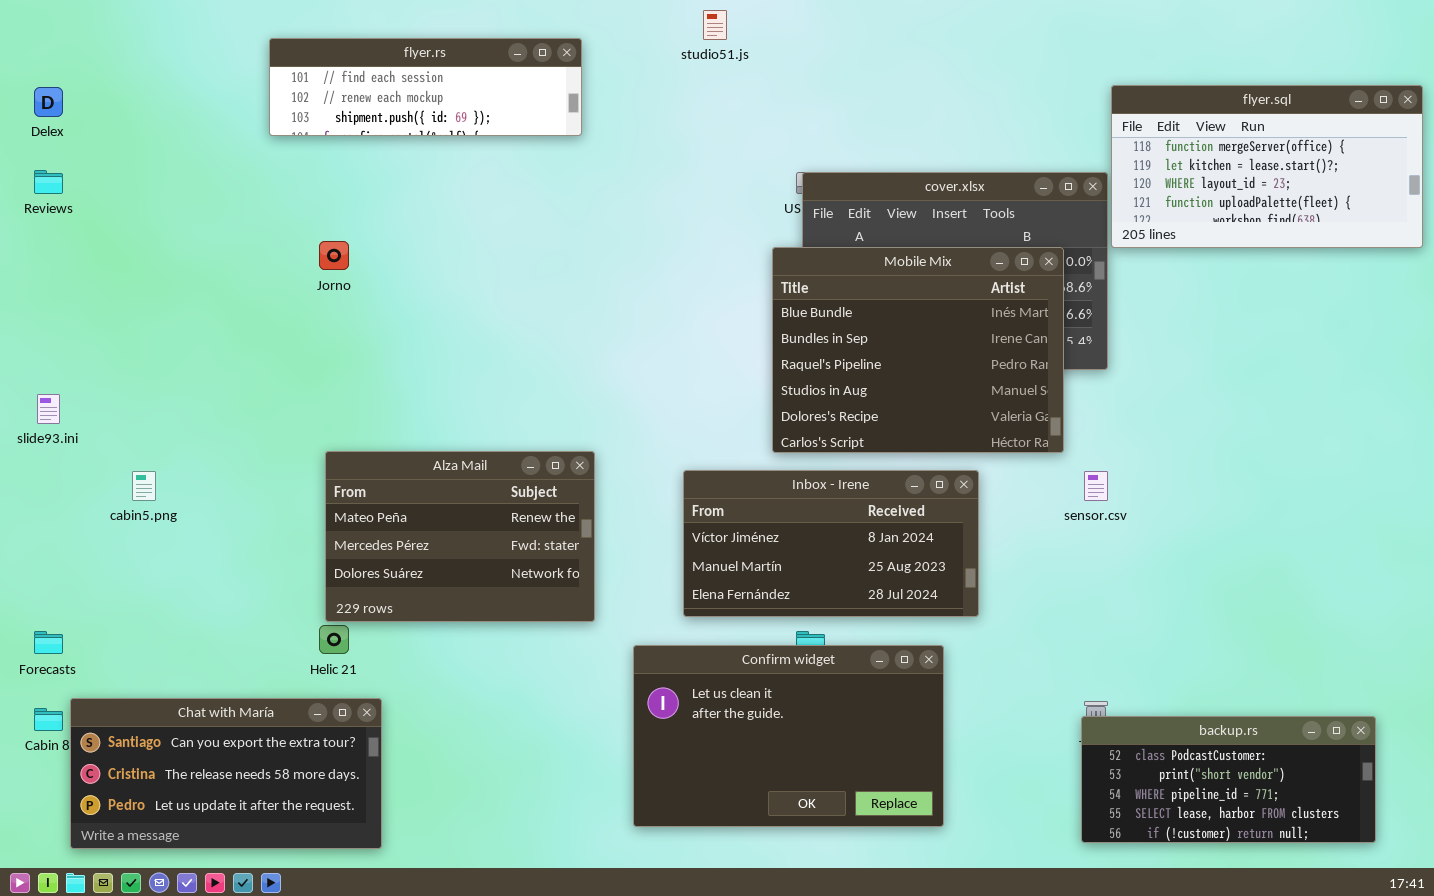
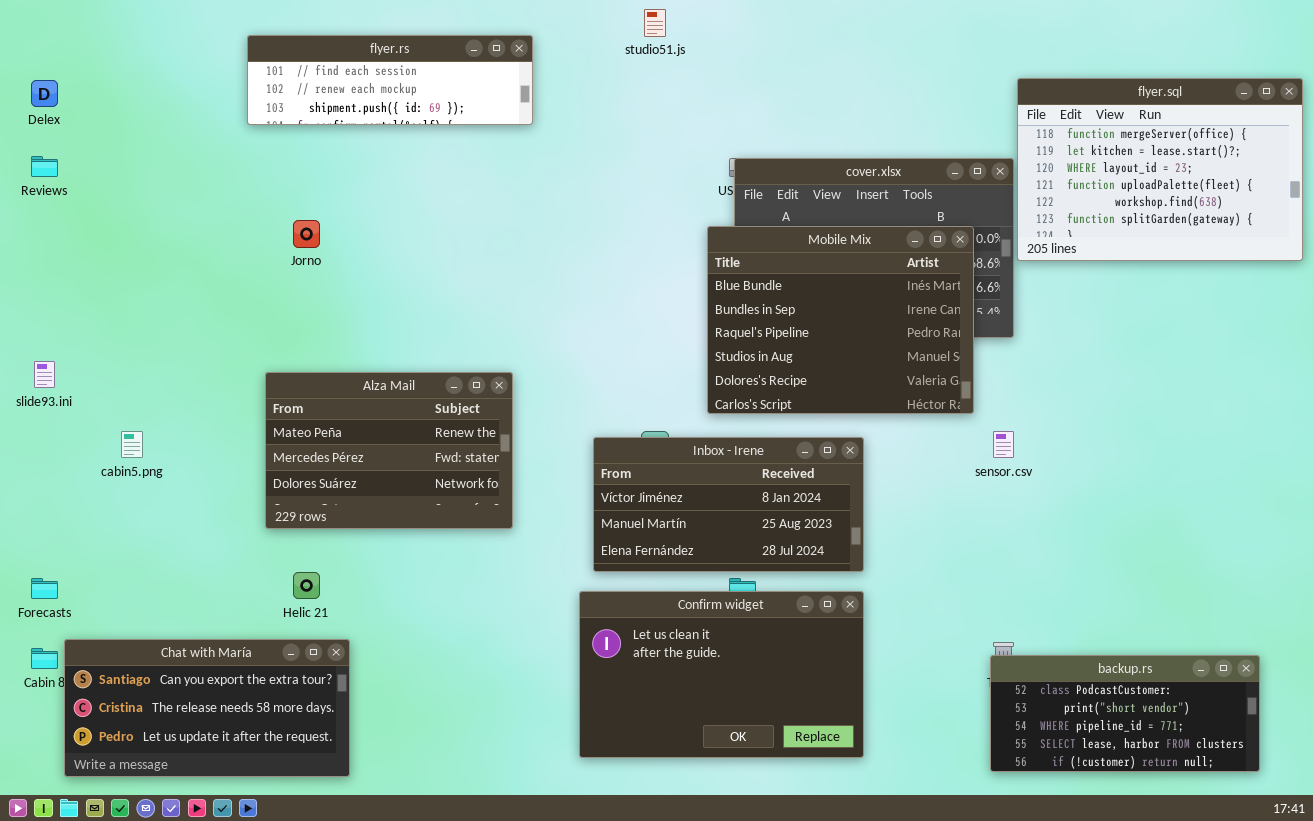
flyer.sql: [1111,85,1423,248] -> [1017,78,1303,261], resized
Alza Mail: [325,451,595,622] -> [265,372,513,529], moved
Inbox - Irene: [683,470,979,617] -> [593,437,864,572], moved

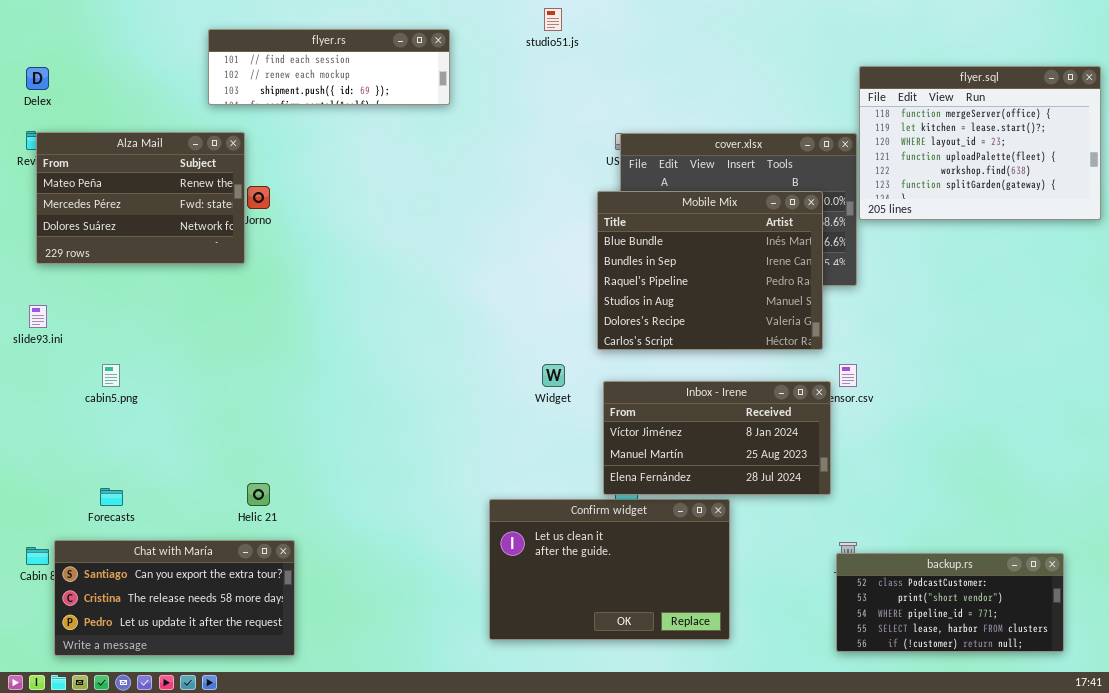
Alza Mail: [265,372,513,529] -> [36,132,245,264], moved
Inbox - Irene: [593,437,864,572] -> [603,381,831,495], moved
Forecasts: [31,578,58,599] -> [100,488,123,506], moved

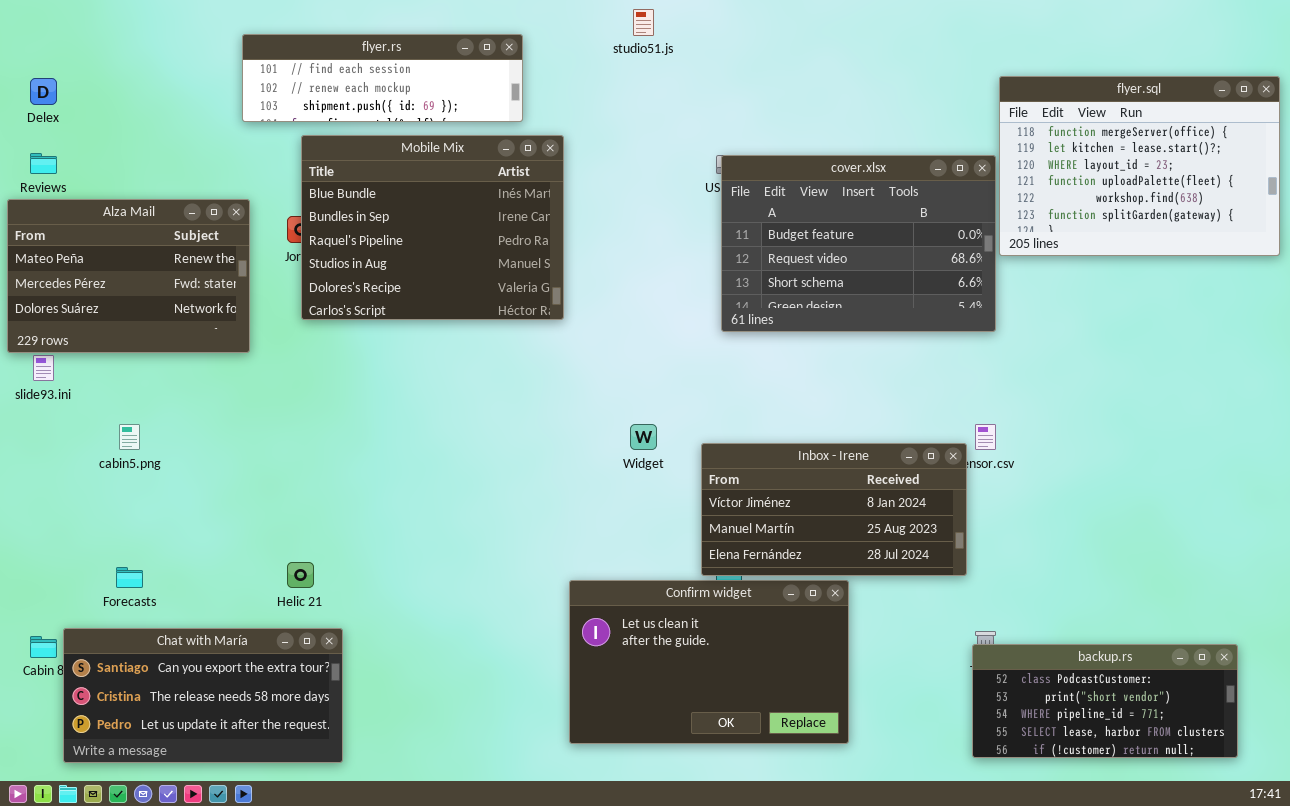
Alza Mail: [36,132,245,264] -> [7,199,250,353], moved
Mobile Mix: [597,191,823,350] -> [301,135,564,320], moved

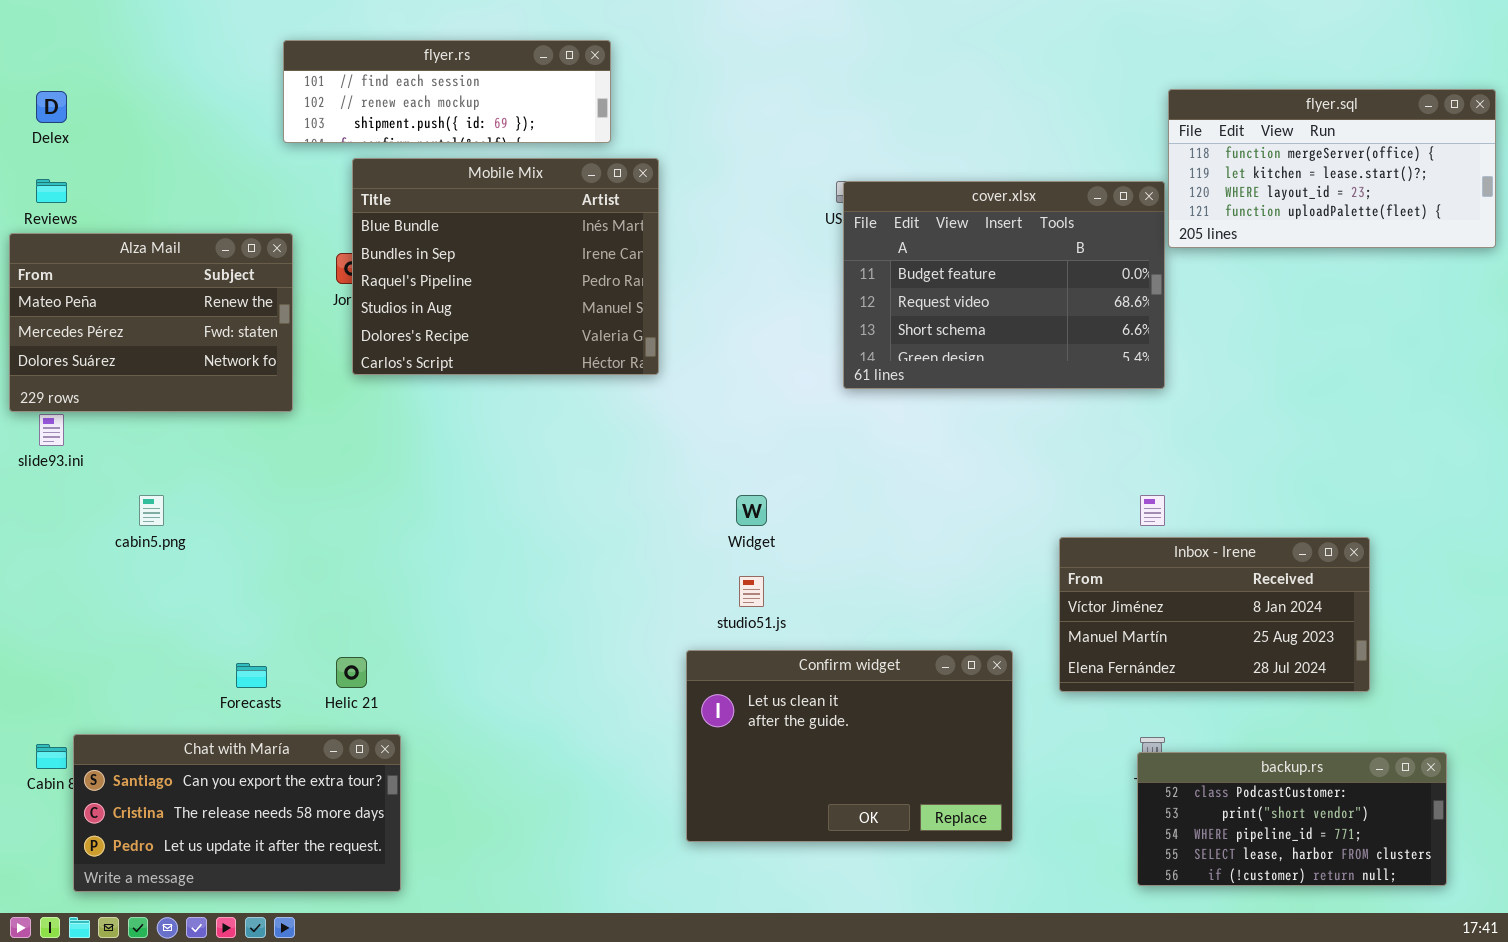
studio51.js: [633,9,654,36] -> [739,576,764,607], moved
flyer.sql: [999,76,1280,256] -> [1168,89,1496,248], resized
Inbox - Irene: [701,443,967,576] -> [1059,537,1370,692], moved
Forecasts: [116,567,143,588] -> [236,663,267,688], moved
Confirm widget: [569,580,849,744] -> [686,650,1013,842], moved

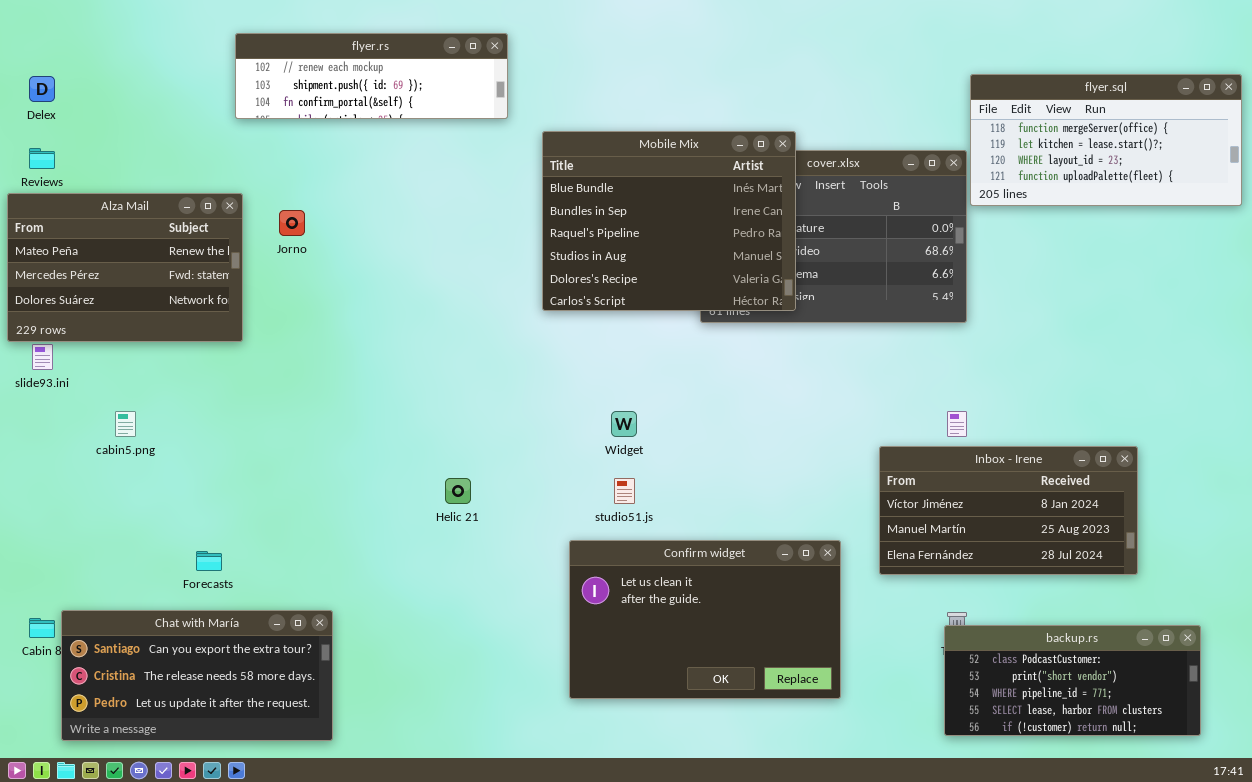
flyer.rs: [283,40,611,143] -> [235,33,508,119], scrolled down 1 row
Mobile Mix: [352,158,659,375] -> [542,131,796,311], moved
Helic 21: [336,657,367,688] -> [445,478,471,504], moved

